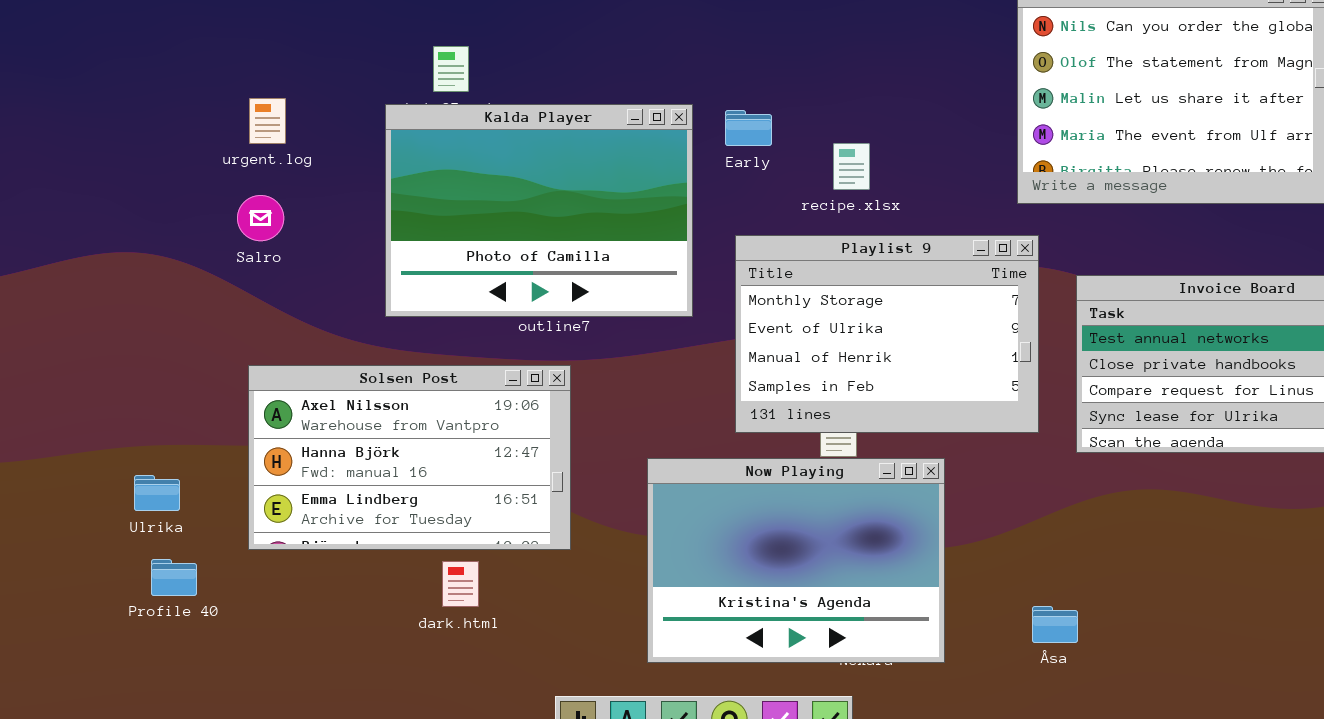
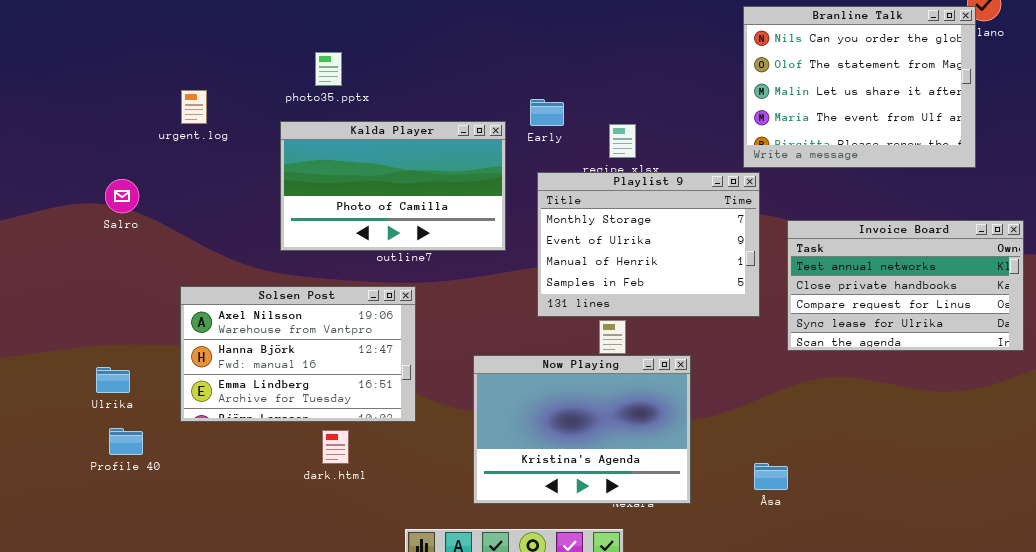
Kalda Player: [385,104,693,317] -> [280,121,506,251], resized
Salro: [237,195,284,241] -> [105,179,139,213], moved
Playlist 9: [735,235,1039,433] -> [537,172,760,317], moved

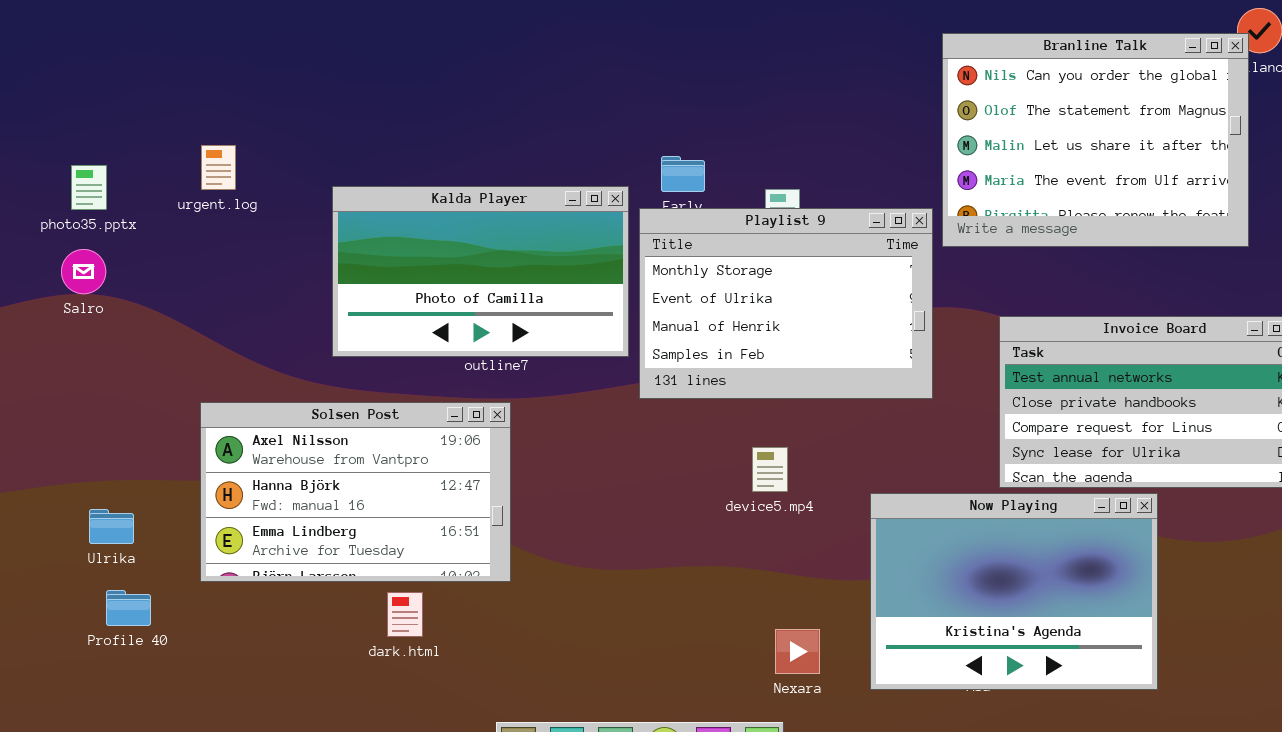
photo35.pptx: [315,52,342,86] -> [71,165,107,210], moved
Playlist 9: [537,172,760,317] -> [639,208,933,399], moved
Salro: [105,179,139,213] -> [61,249,106,294], moved
Now Playing: [473,355,691,504] -> [870,493,1158,690], moved

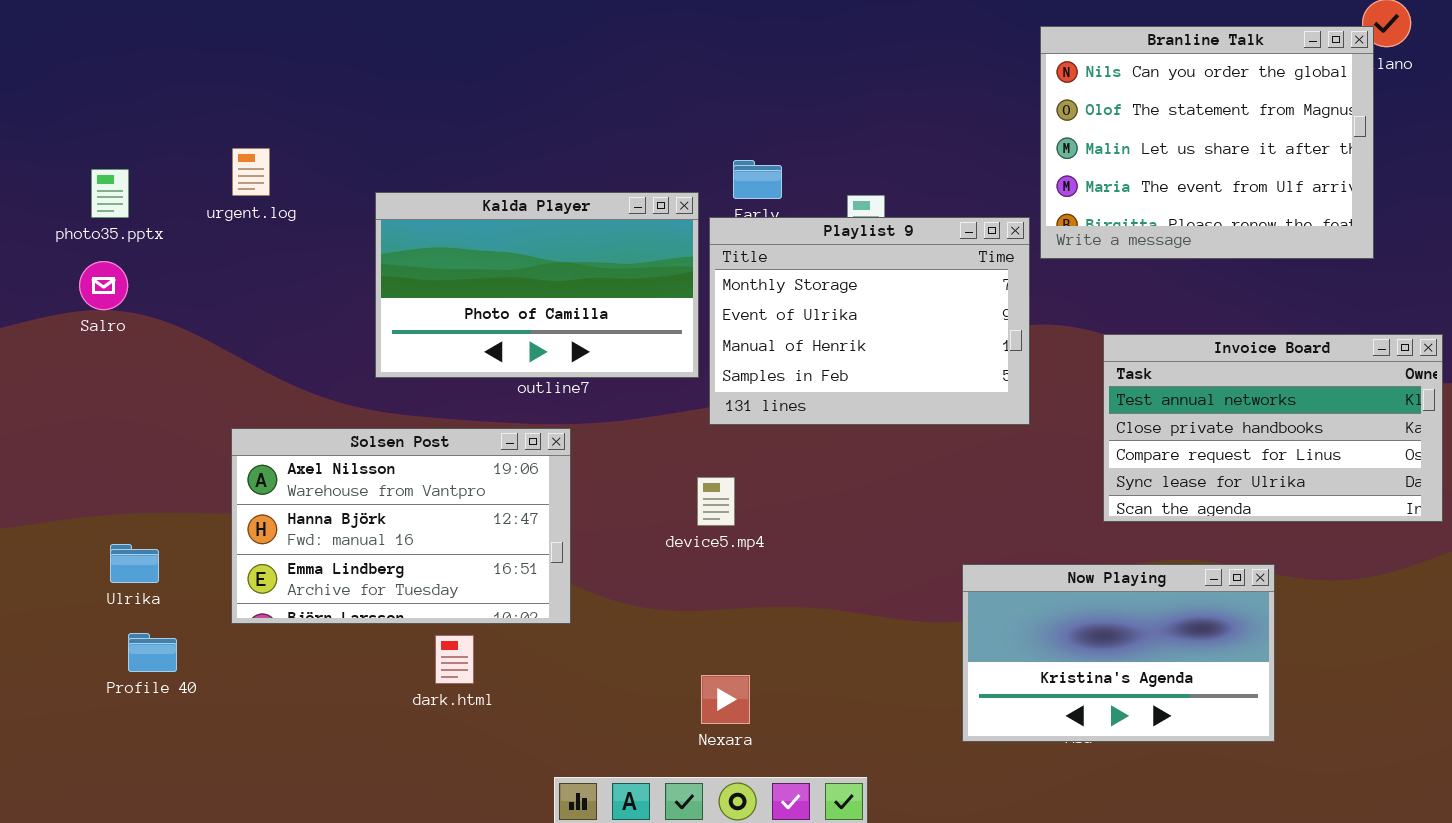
device5.mp4: [752,447,788,492] -> [697,477,735,526], moved
Now Playing: [870,493,1158,690] -> [962,564,1275,742], resized
Nexara: [775,629,820,674] -> [701,675,750,724], moved

